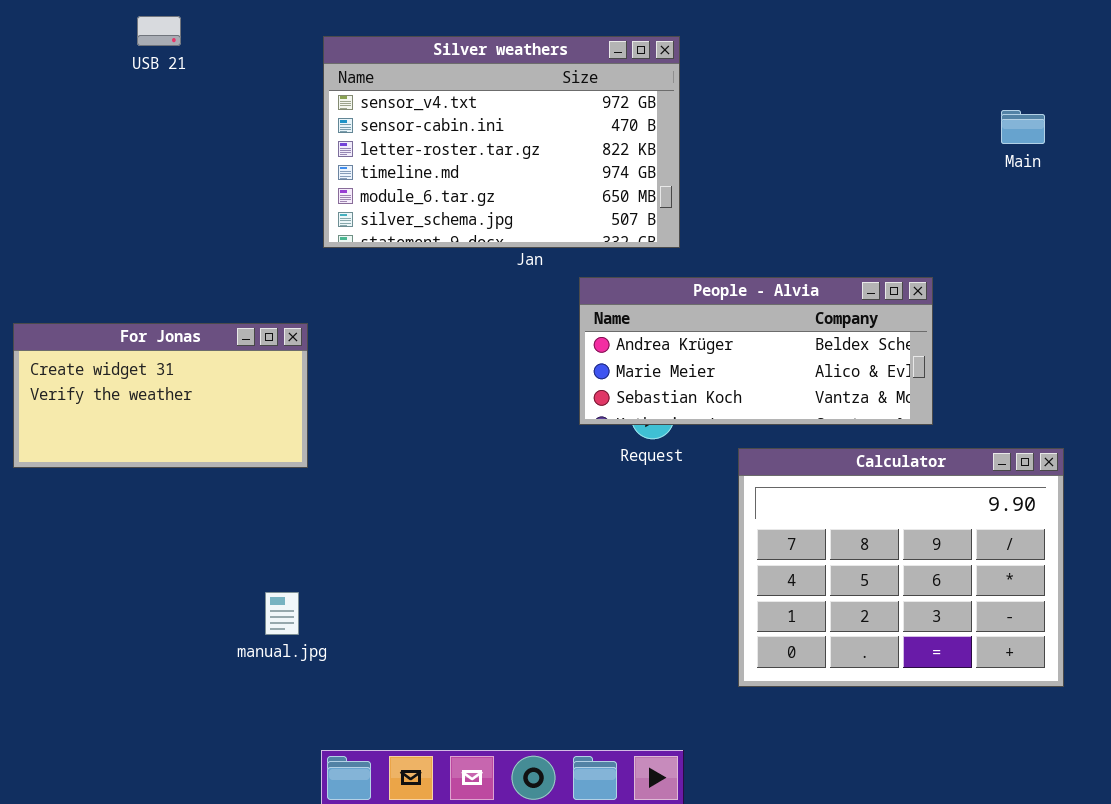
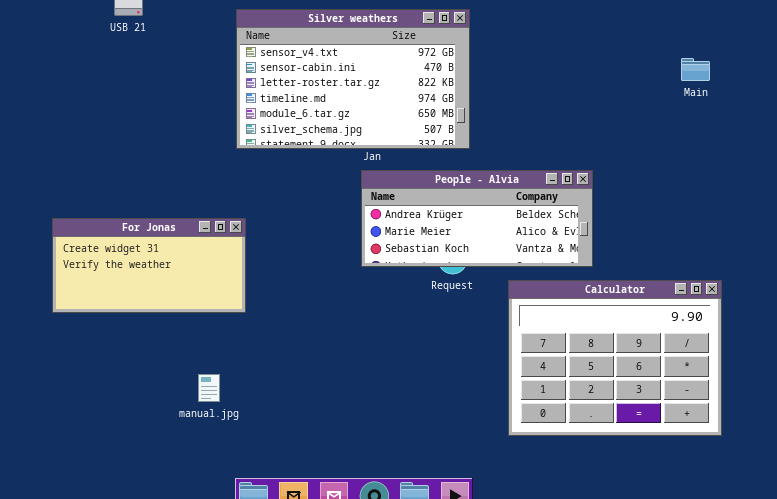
People - Alvia: [579,277,933,425] -> [361,170,593,267], moved
For Jonas: [13,323,308,468] -> [52,218,246,313], moved

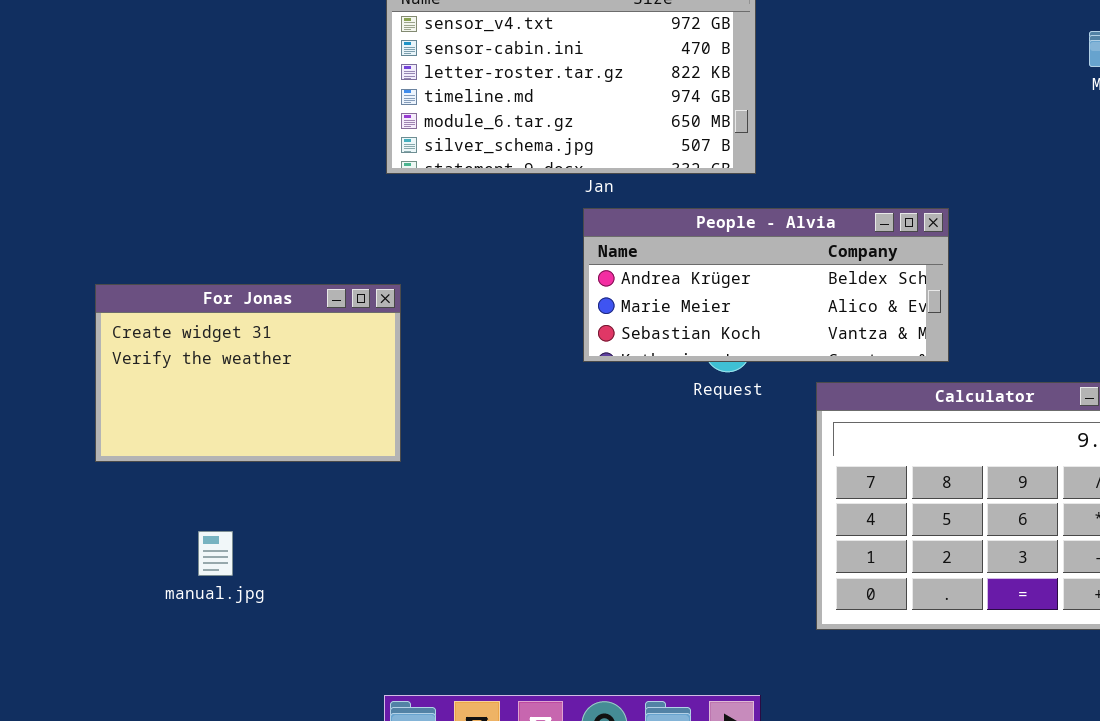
For Jonas: [52,218,246,313] -> [95,284,401,462], resized
manual.jpg: [198,374,220,402] -> [198,531,233,576], moved

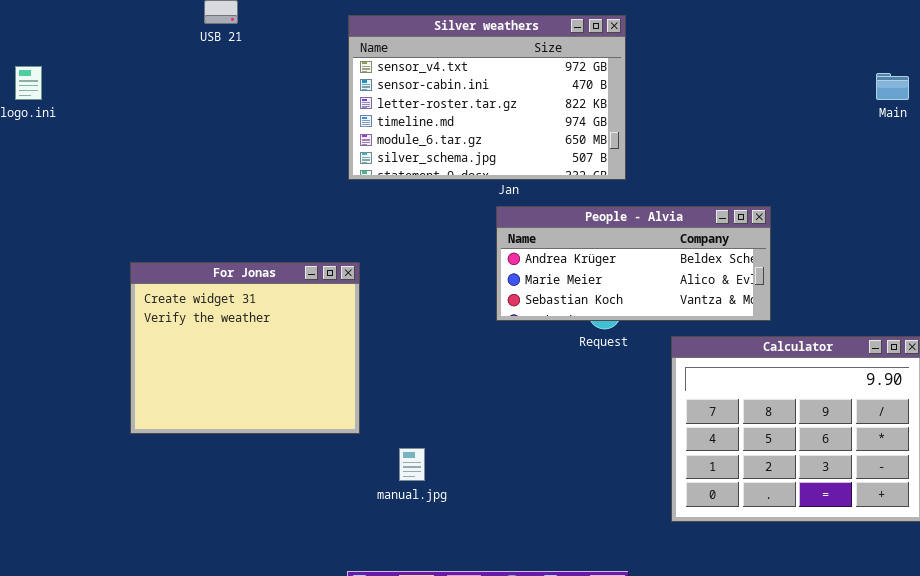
For Jonas: [95,284,401,462] -> [130,262,360,434], resized
manual.jpg: [198,531,233,576] -> [399,448,425,481], moved

